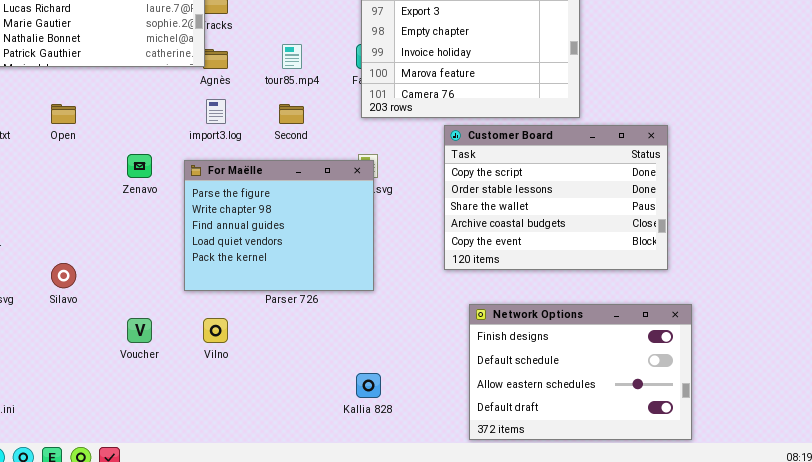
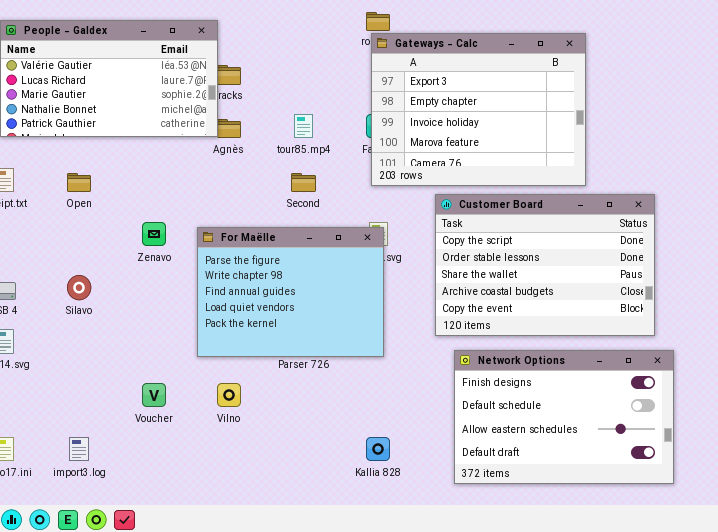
import3.log: [206,99,226,124] -> [69,437,89,461], moved
Customer Board: [444,125,668,270] -> [435,194,655,336], moved
Silavo: [51,263,76,288] -> [67,275,91,300], moved
Network Options: [469,304,692,440] -> [454,350,674,484], moved

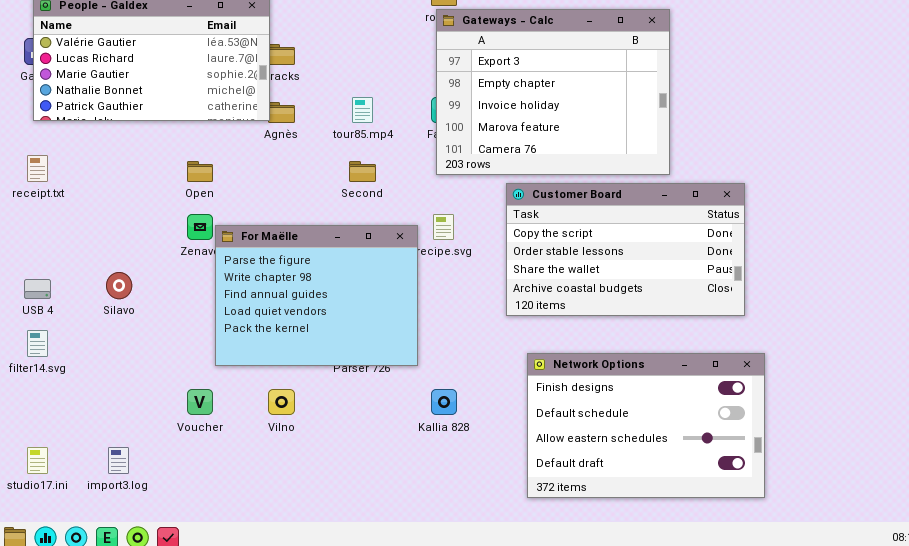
Open: [67,173,91,192] -> [187,161,213,182], moved
Customer Board: [435,194,655,336] -> [506,183,745,316], resized
For Maëlle: [197,227,384,357] -> [215,225,418,366], moved
Kallia 828: [366,437,390,461] -> [431,389,457,415], moved

